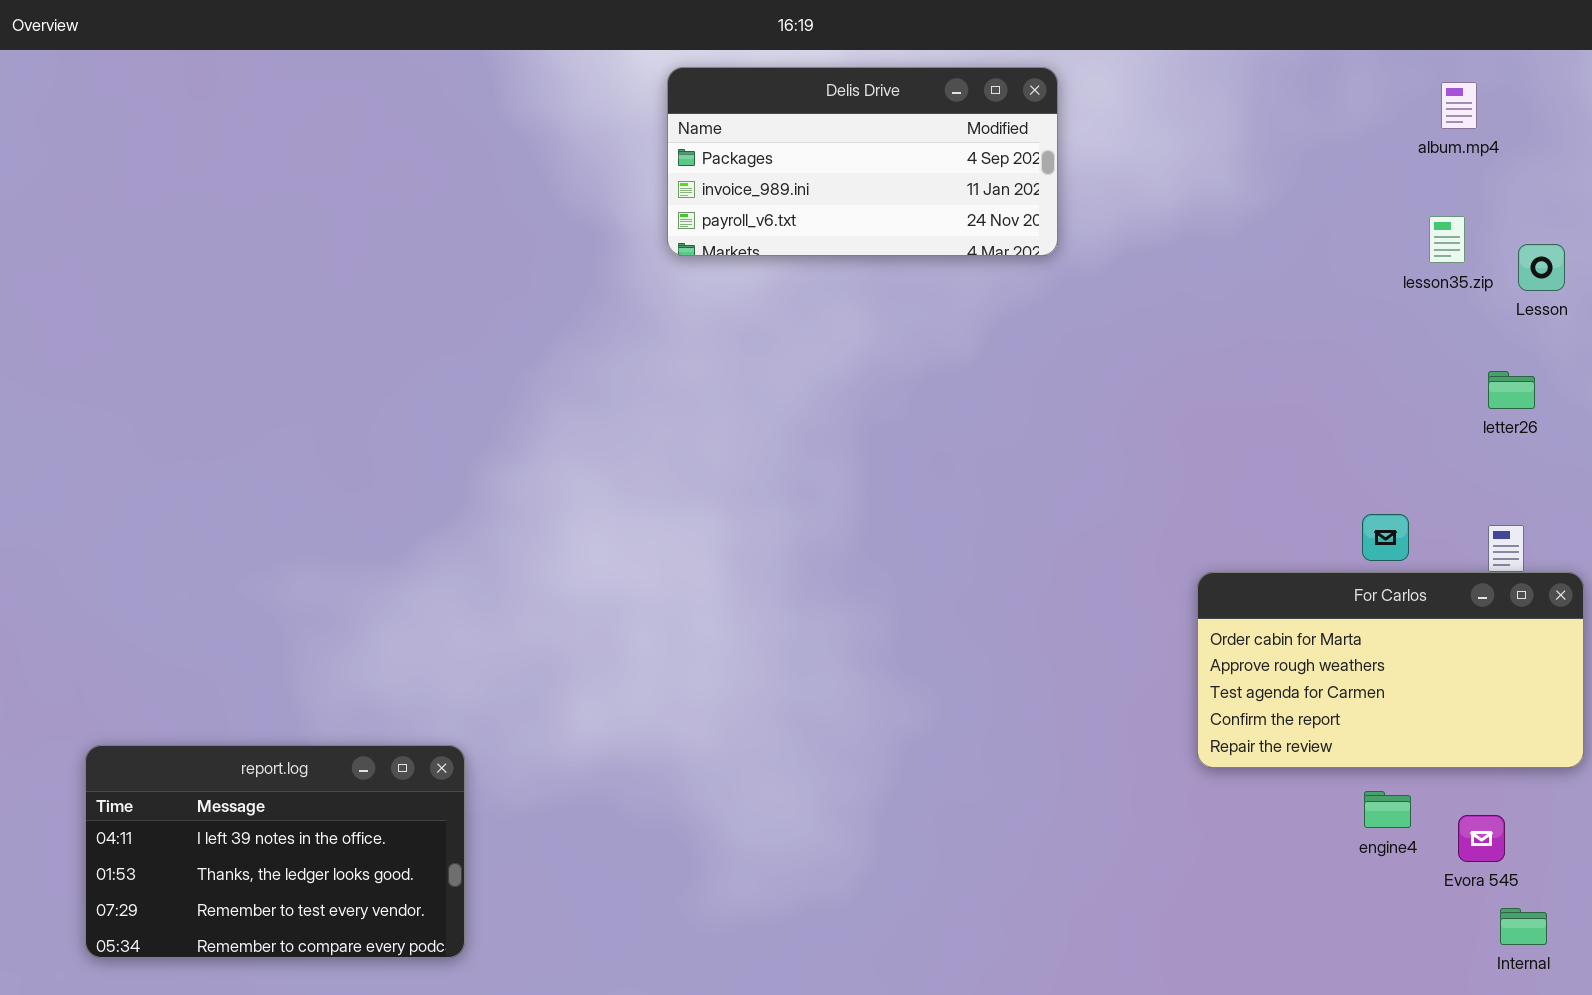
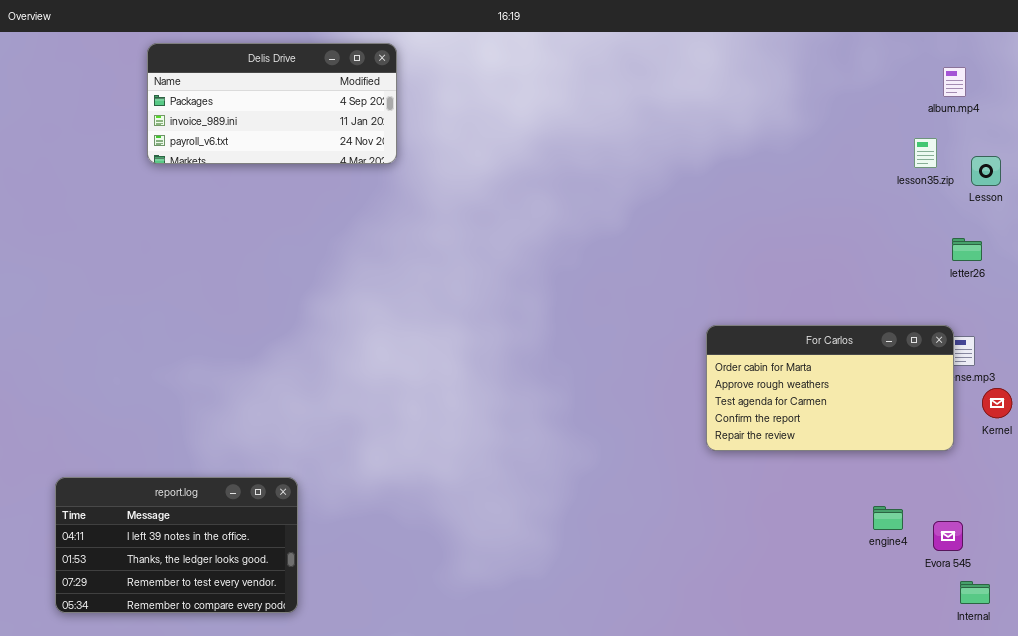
Delis Drive: [667,67,1058,256] -> [147,43,397,164], moved
album.mp4: [1441,82,1477,129] -> [943,67,966,97], moved
For Carlos: [1197,572,1584,768] -> [706,325,954,451], moved

